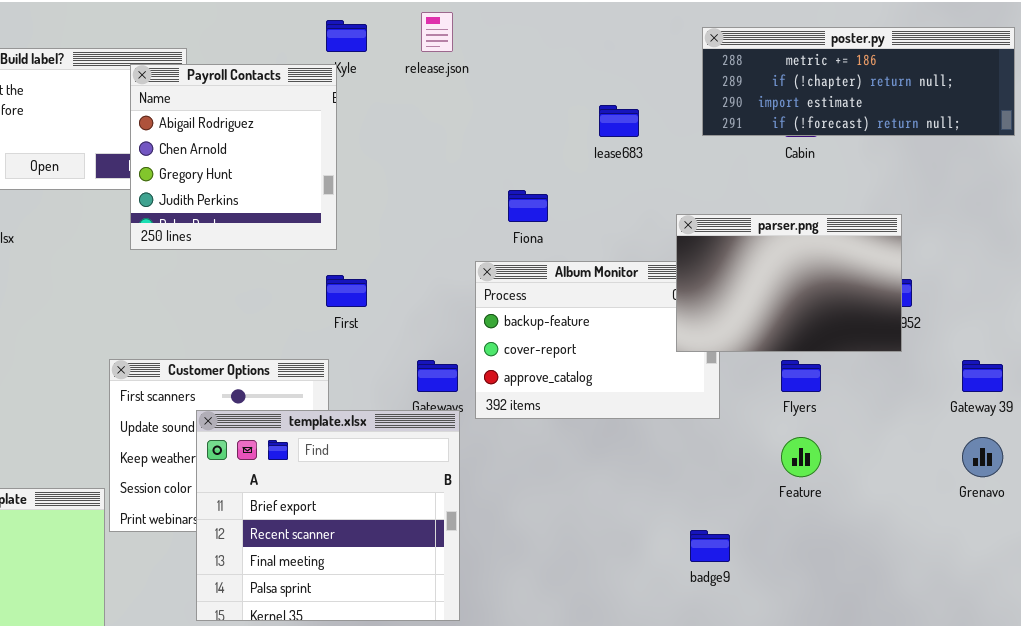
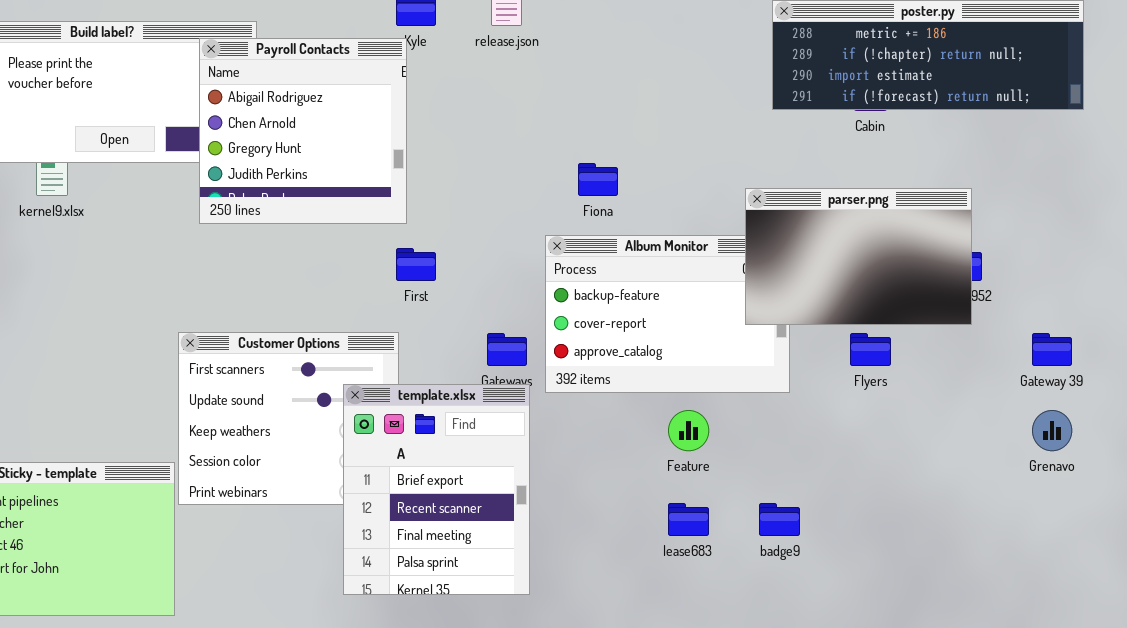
lease683: [599,105,639,137] -> [668,503,709,536], moved
template.xlsx: [196,410,460,621] -> [343,384,530,595], resized
Feature: [781,437,821,477] -> [668,410,709,451], moved

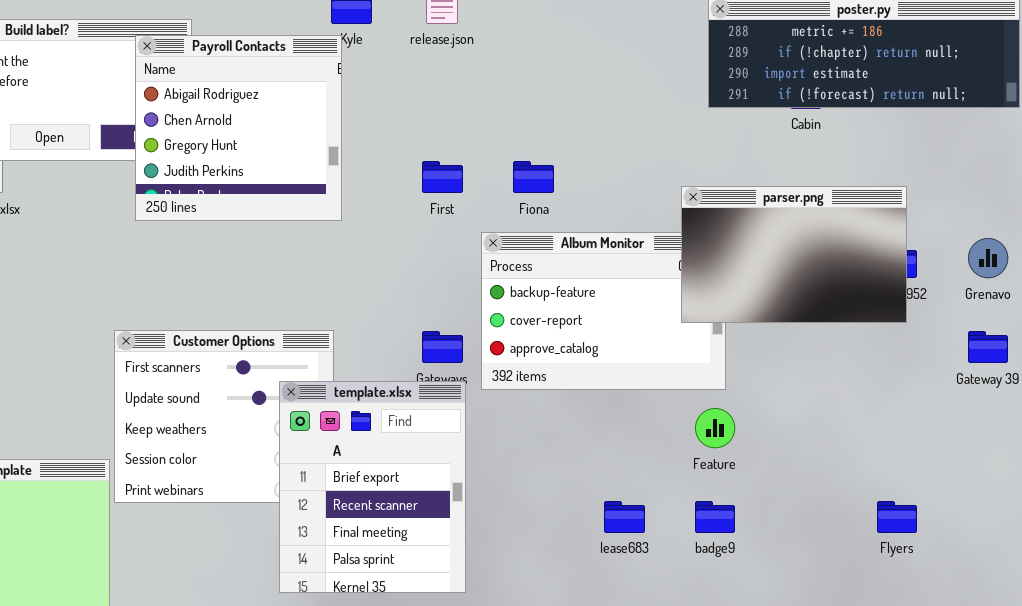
First: [396,248,436,281] -> [422,161,463,193], moved
Flyers: [850,333,891,366] -> [877,501,917,533], moved
Feature: [668,410,709,451] -> [695,408,735,448], moved
Grenavo: [1032,410,1072,451] -> [968,238,1008,278], moved

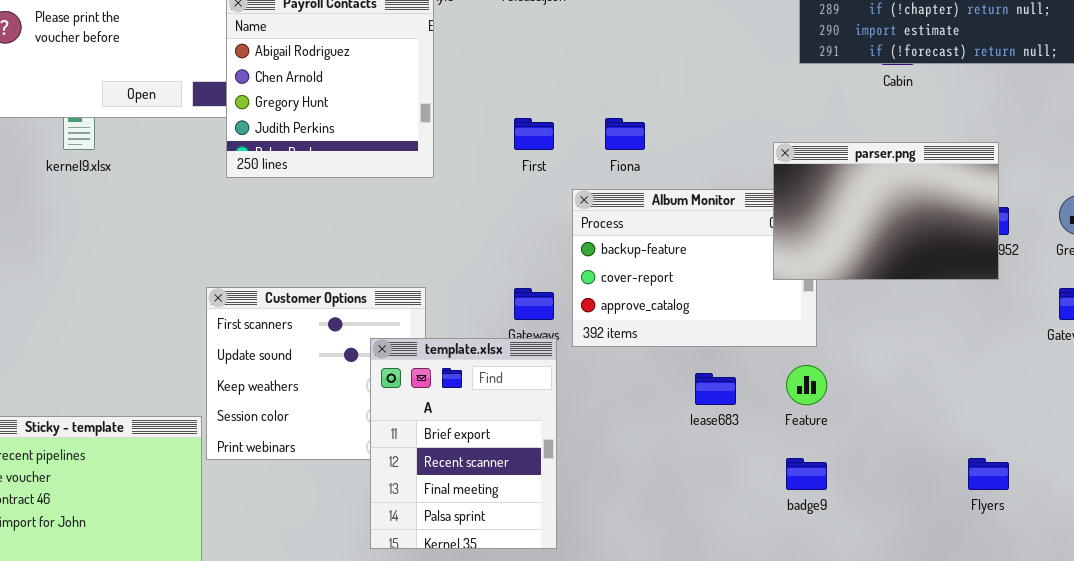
lease683: [604,501,645,533] -> [695,373,736,405], moved

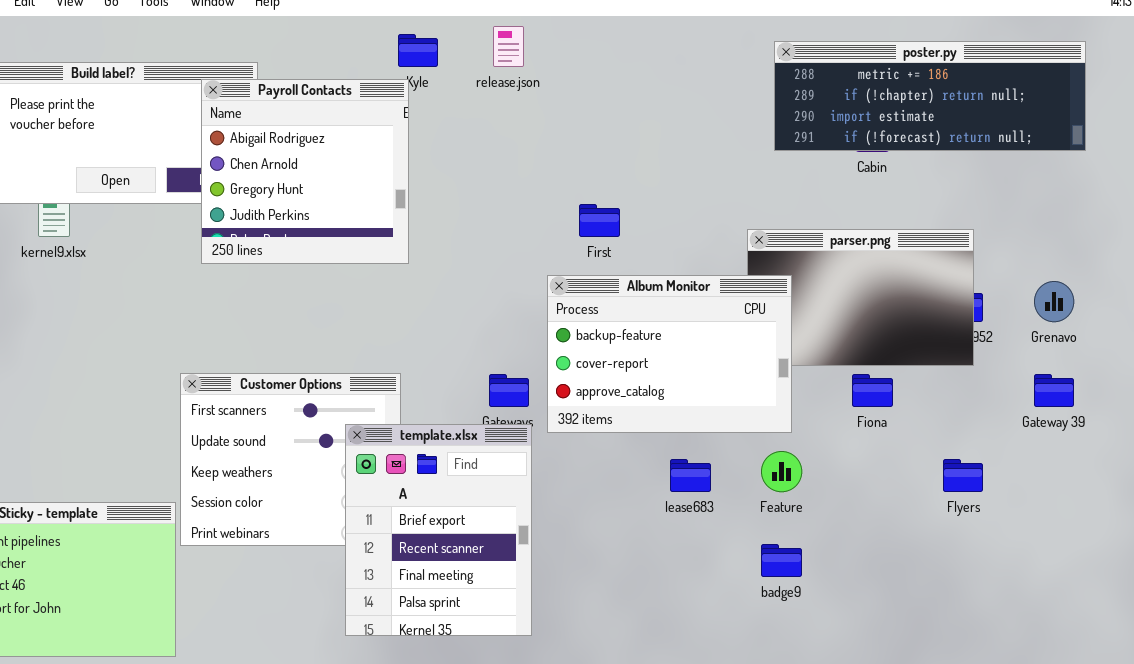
First: [514,118,554,150] -> [579,204,620,237], moved
Fiona: [605,118,645,150] -> [852,374,893,407], moved
Album Monitor: [572,189,817,347] -> [547,275,792,433], raised
Flyers: [968,458,1009,490] -> [943,459,983,492], moved

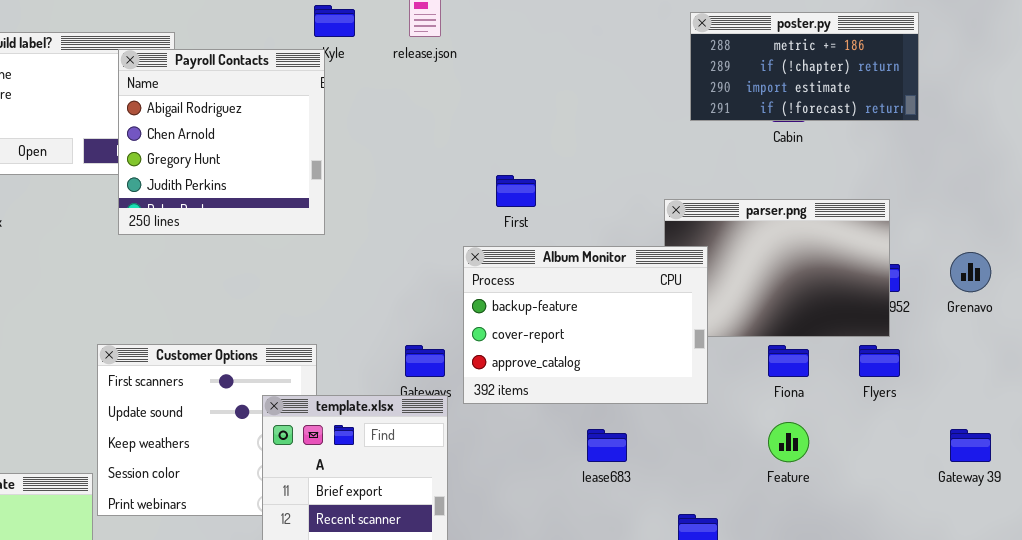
poster.py: [774,41,1086,151] -> [690,12,919,121], resized
Gateway 39: [1034,374,1074,407] -> [950,429,991,462], moved
Feature: [761,451,802,492] -> [768,422,809,462], moved
Flyers: [943,459,983,492] -> [859,345,900,377], moved

